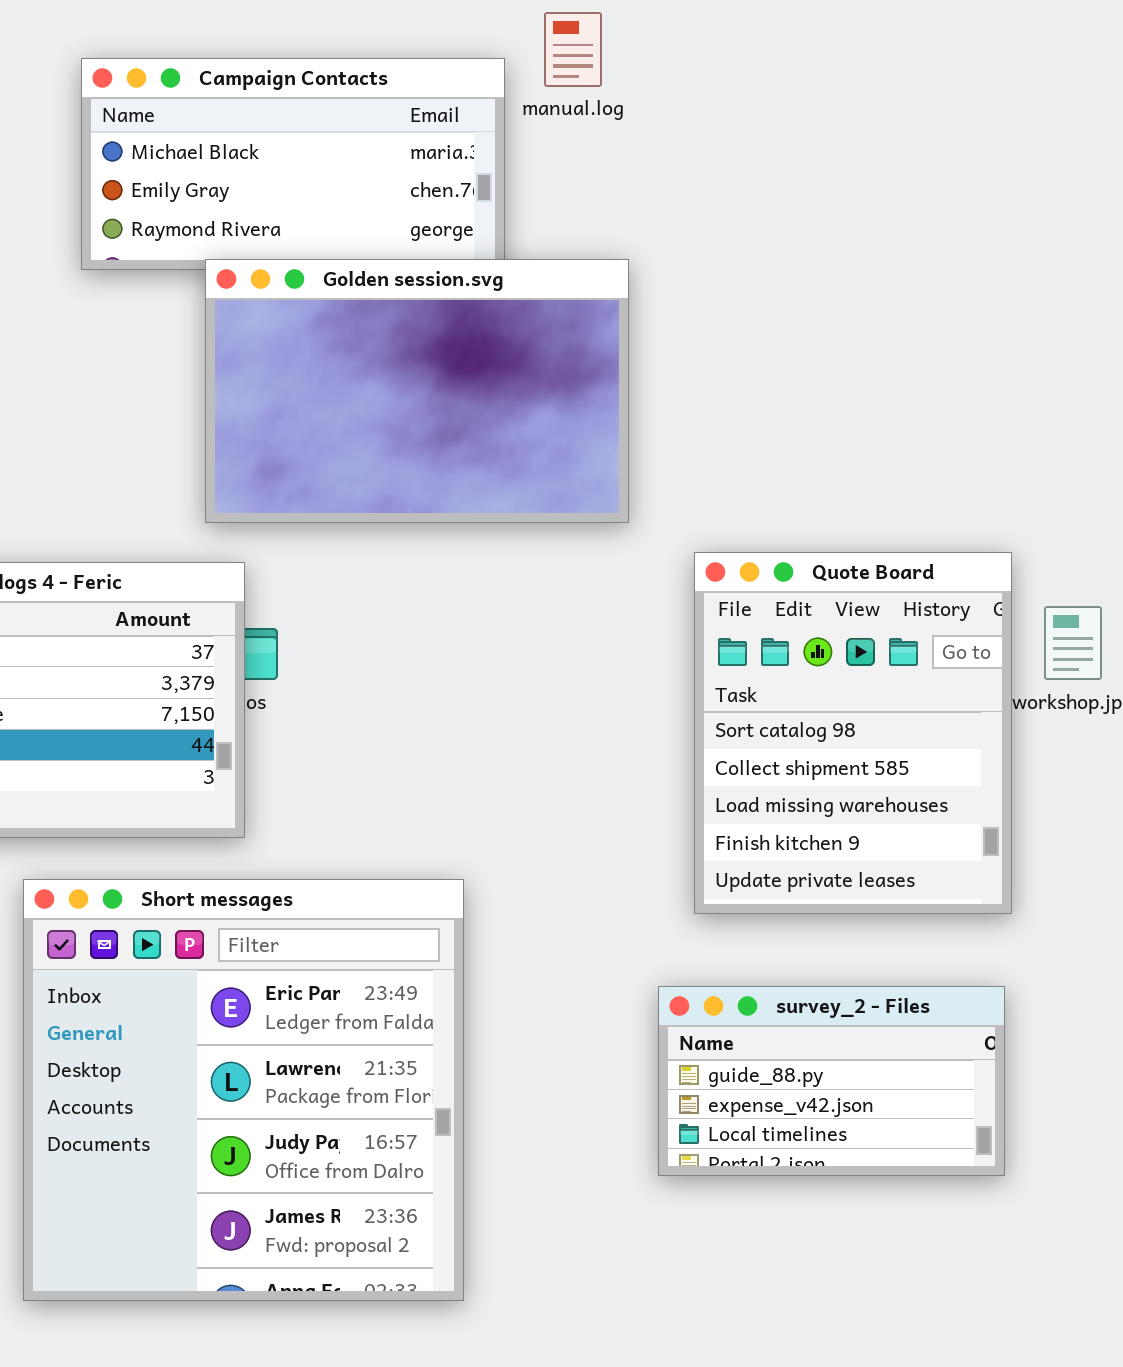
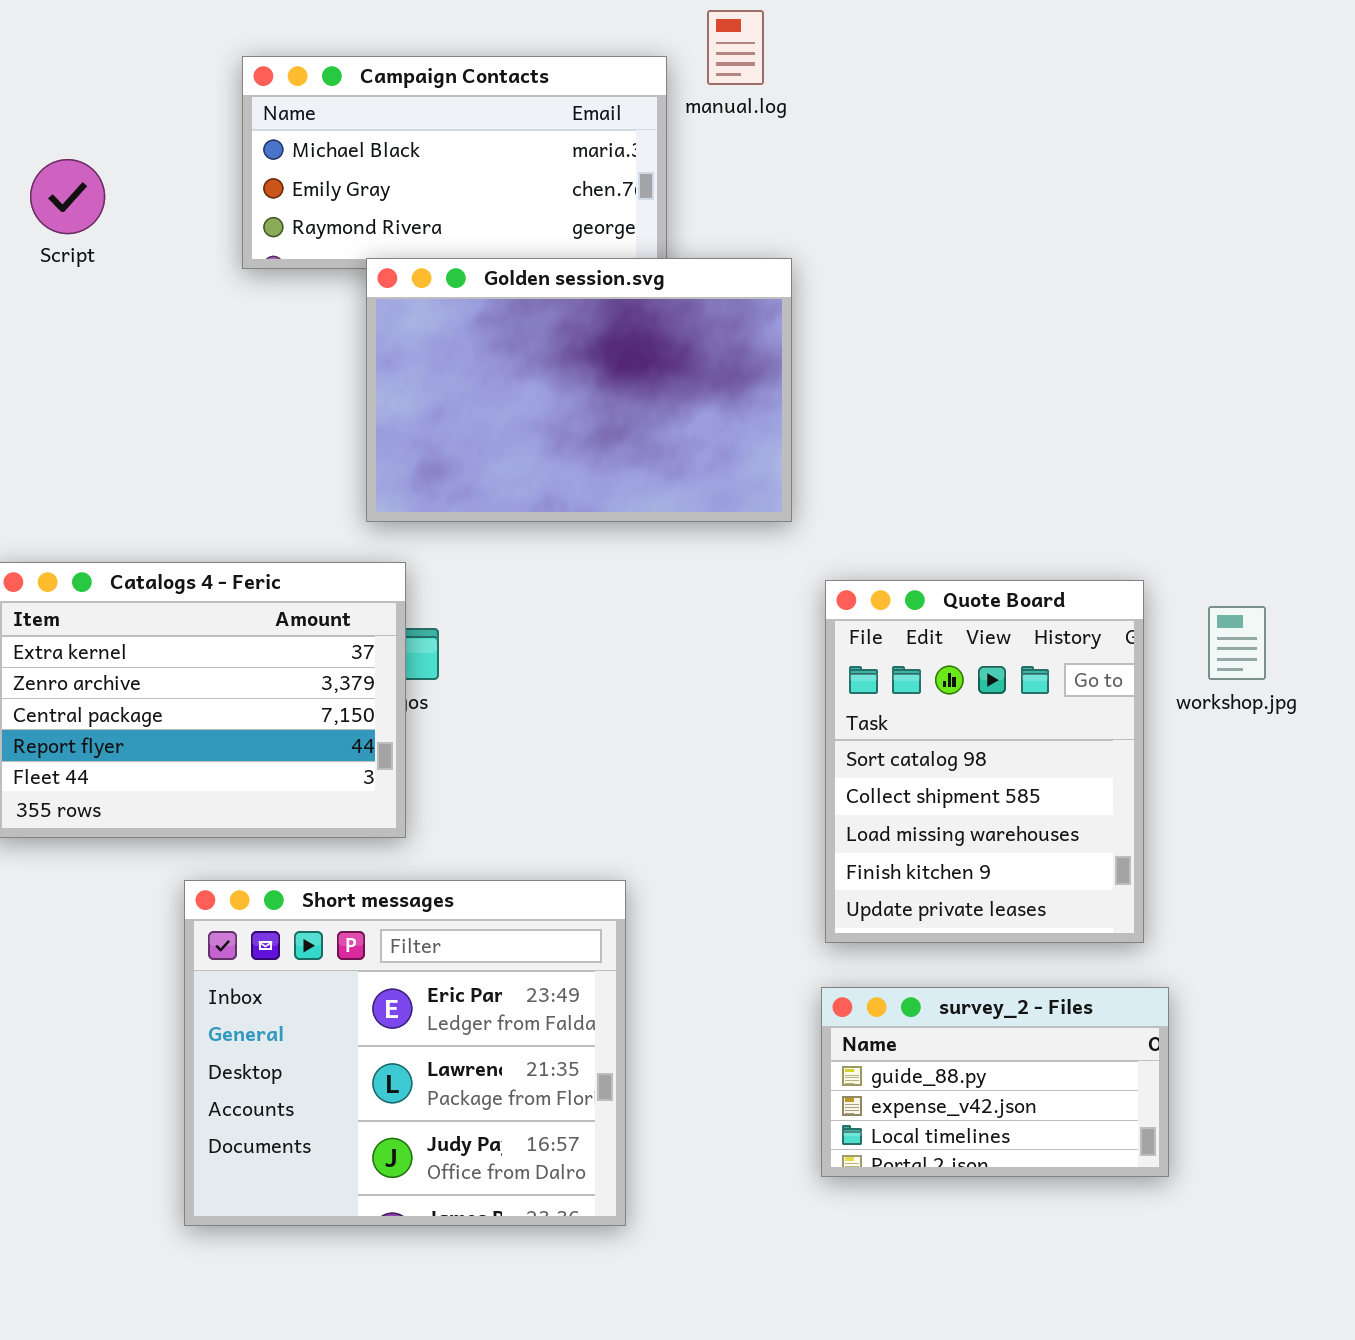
Quote Board: [694,552,1012,914] -> [825,580,1144,943], moved
Short messages: [23,879,464,1301] -> [184,880,626,1226], resized

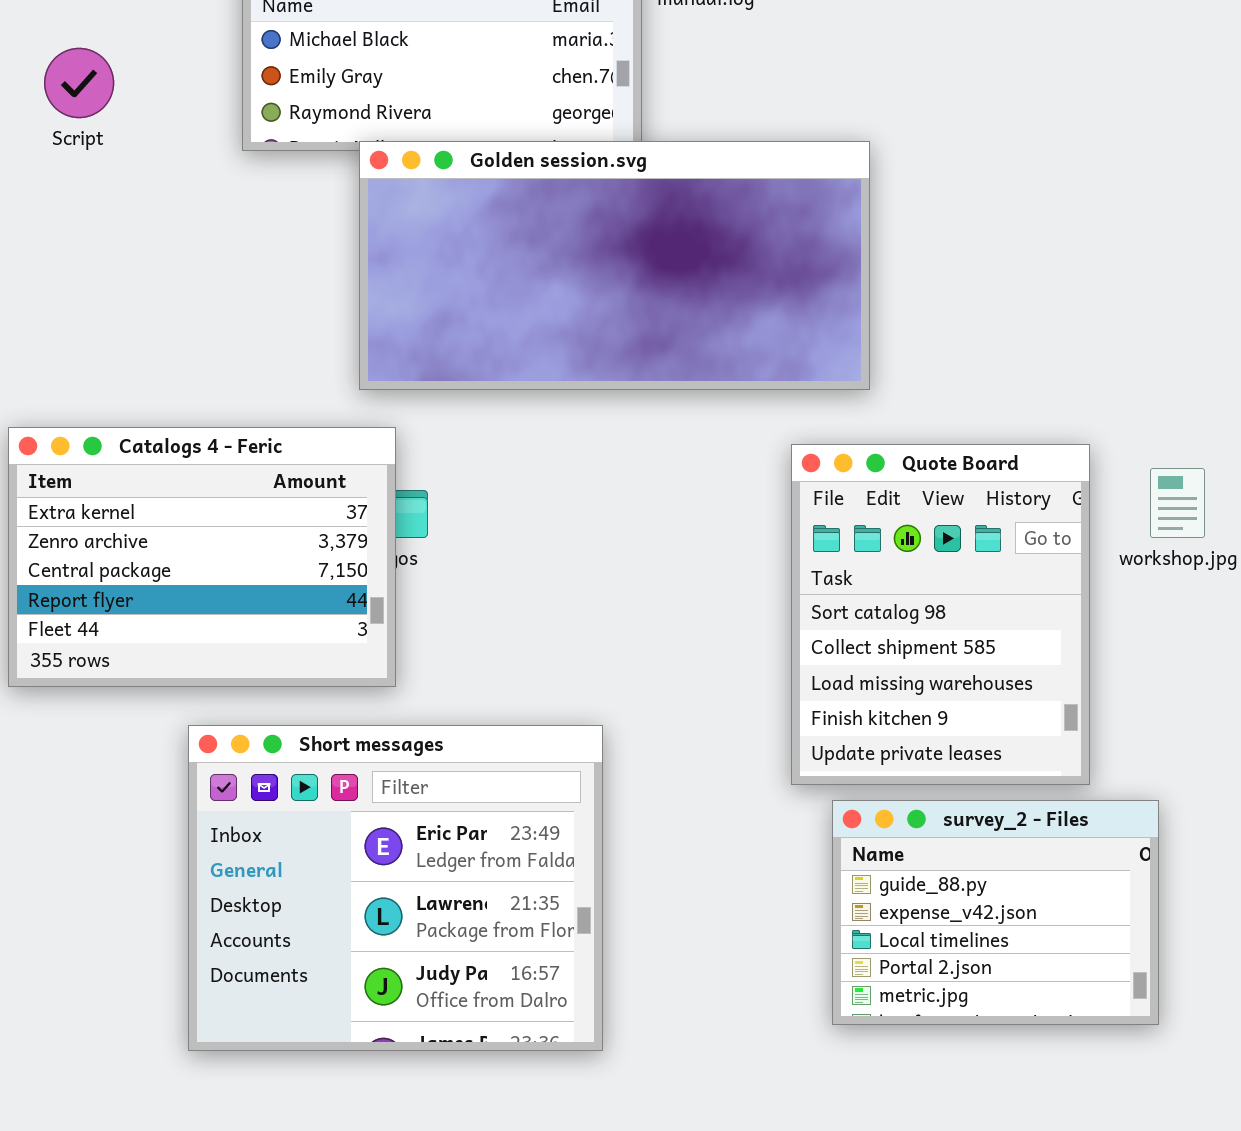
Golden session.svg: [366,258,792,522] -> [359,141,870,390], resized
survey_2 - Files: [821,987,1169,1177] -> [832,800,1159,1025], moved, resized

